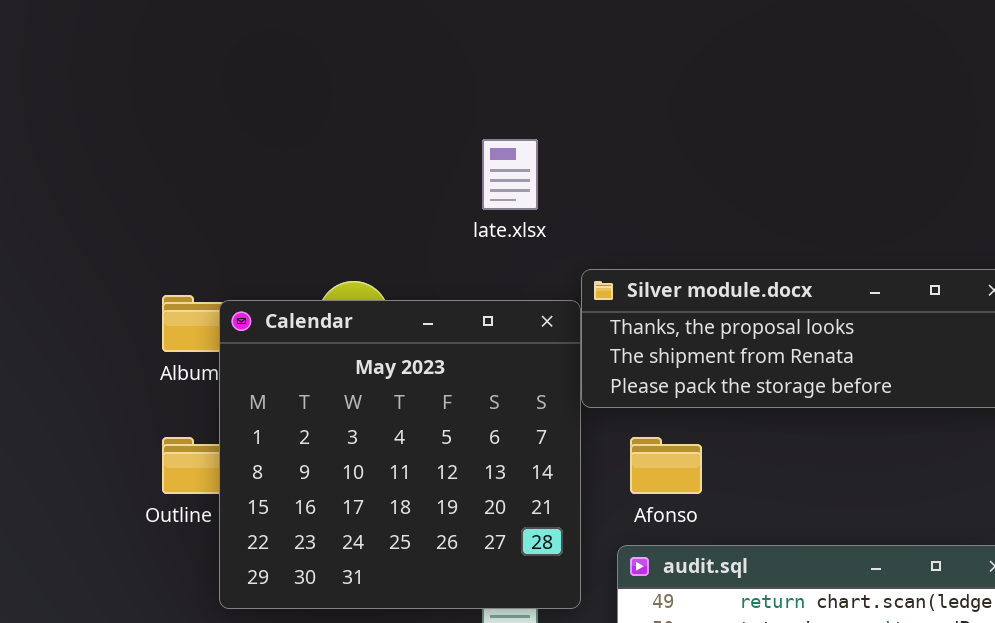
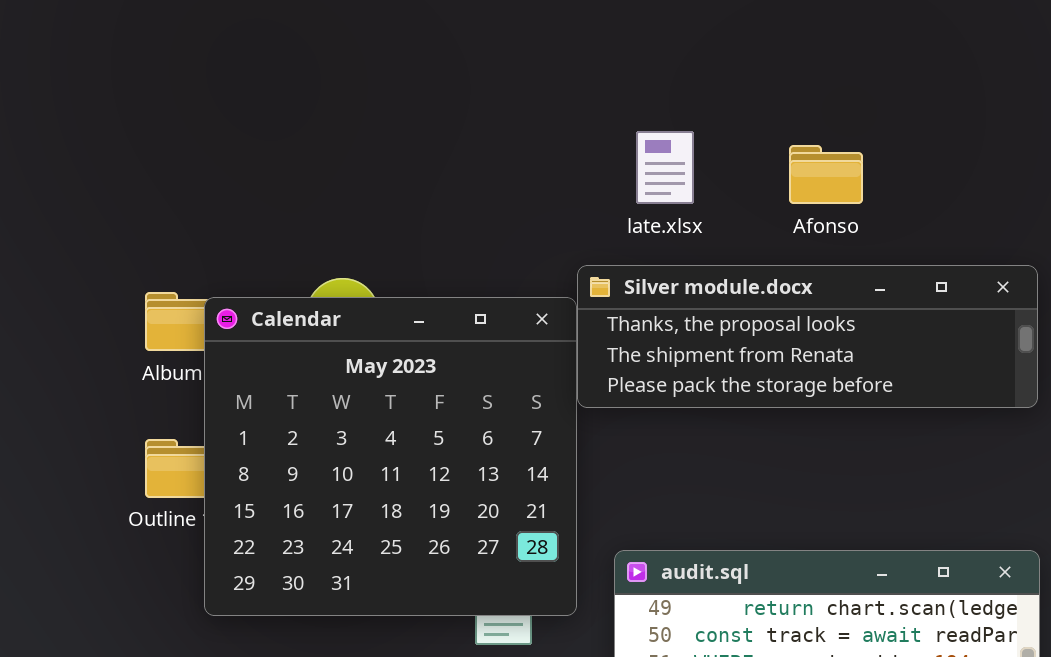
late.xlsx: [482,139,538,210] -> [636,131,694,204], moved
Afonso: [630,437,702,494] -> [789,145,863,204], moved

